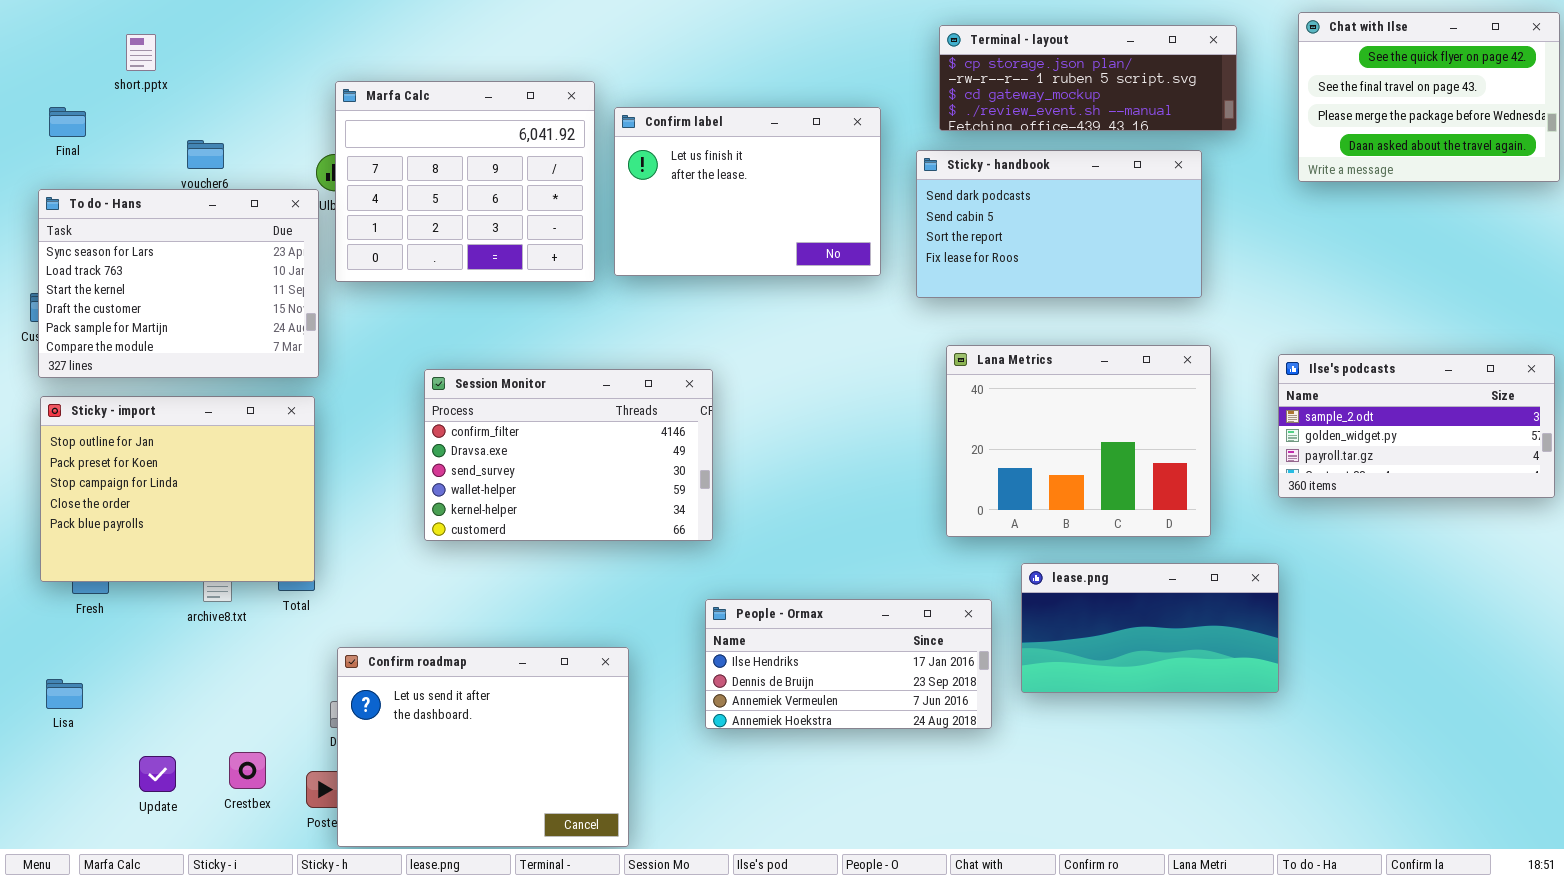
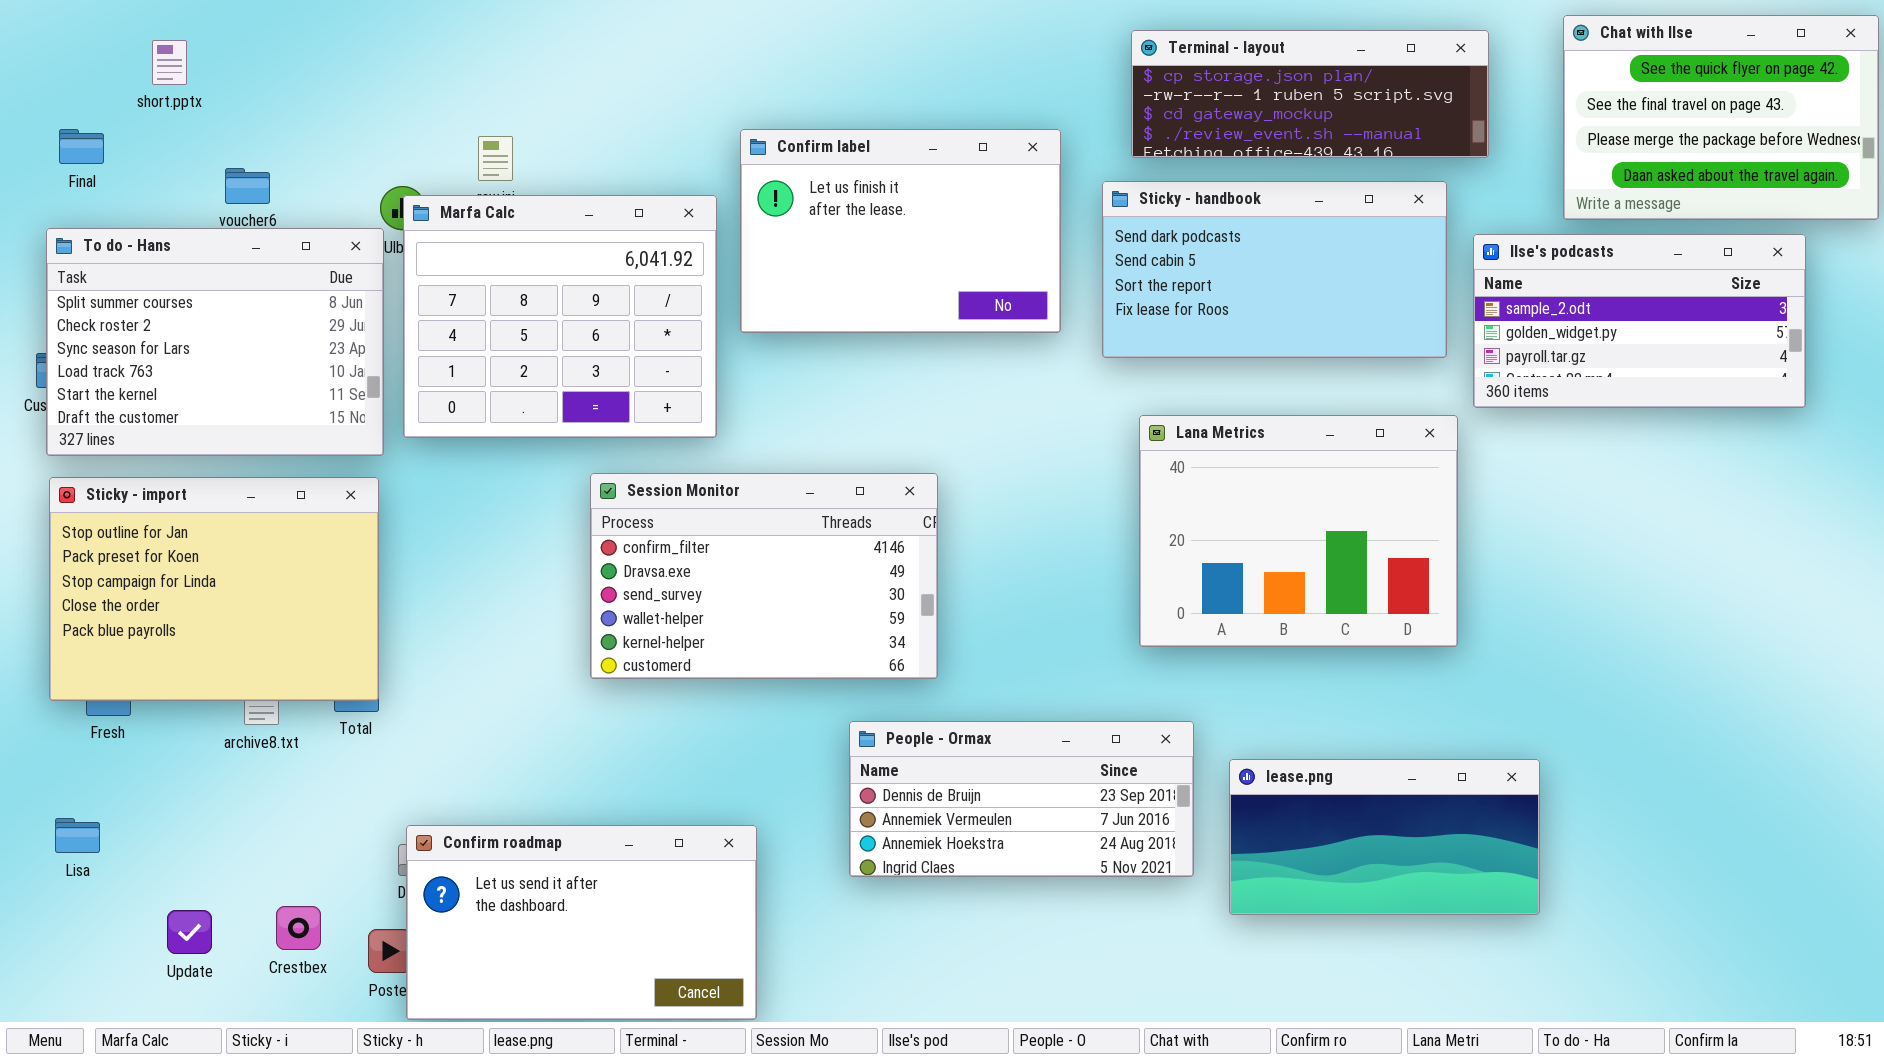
Marfa Calc: [335,81,595,282] -> [403,195,717,438], moved
To do - Hans: [38,189,319,378] -> [46,228,384,456], scrolled up 2 rows
Ilse's podcasts: [1278,354,1555,498] -> [1473,234,1806,408], moved
Session Monitor: [424,369,713,541] -> [590,473,938,679], moved
lease.png: [1021,563,1279,693] -> [1229,759,1540,915], moved
People - Ormax: [705,599,992,729] -> [849,721,1194,877], scrolled down 1 row
Confirm roadmap: [337,647,629,847] -> [406,825,757,1020], resized

